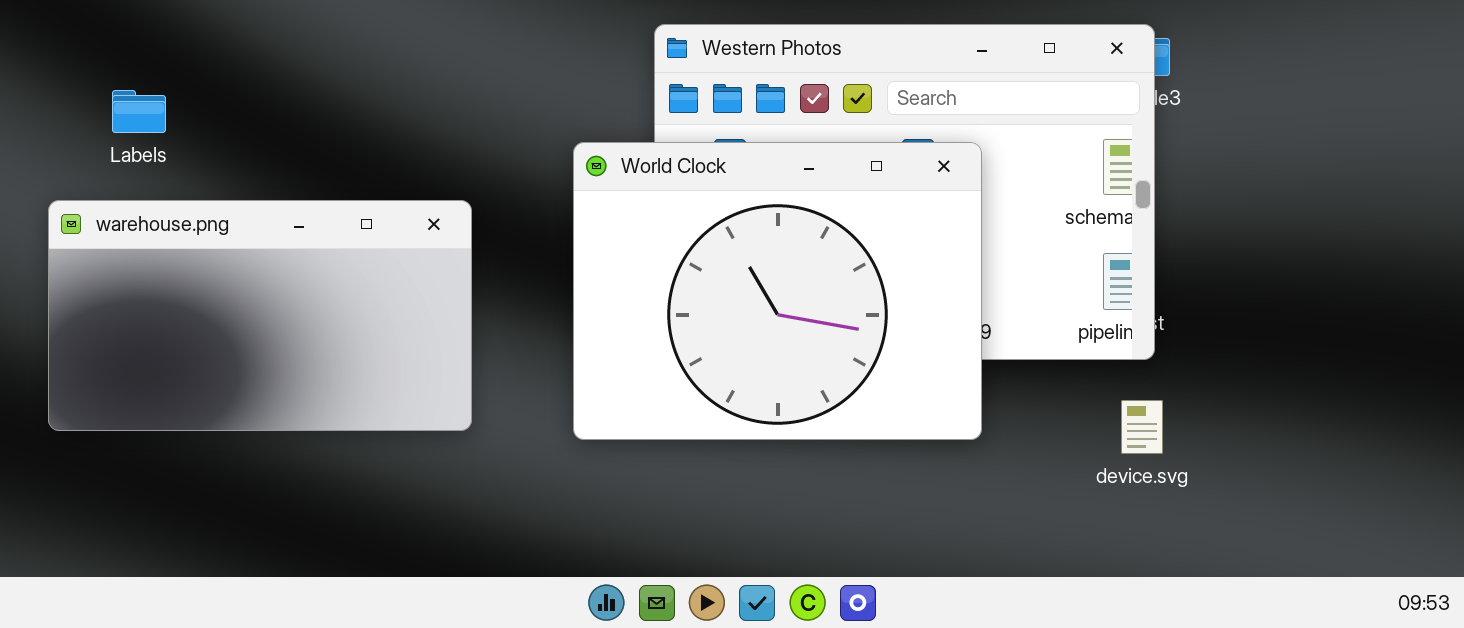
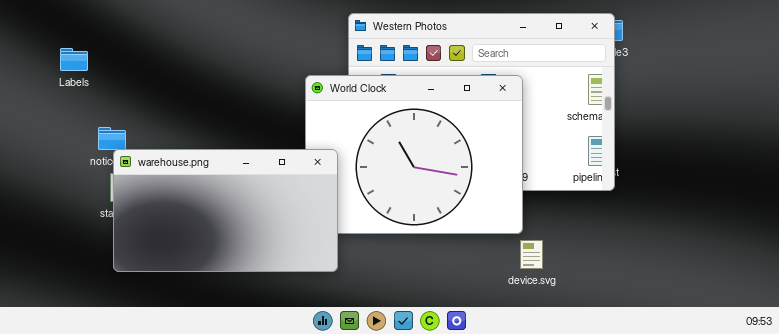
warehouse.png: [48,200,472,431] -> [113,149,338,272], moved
device.svg: [1121,400,1163,454] -> [520,240,543,269], moved

